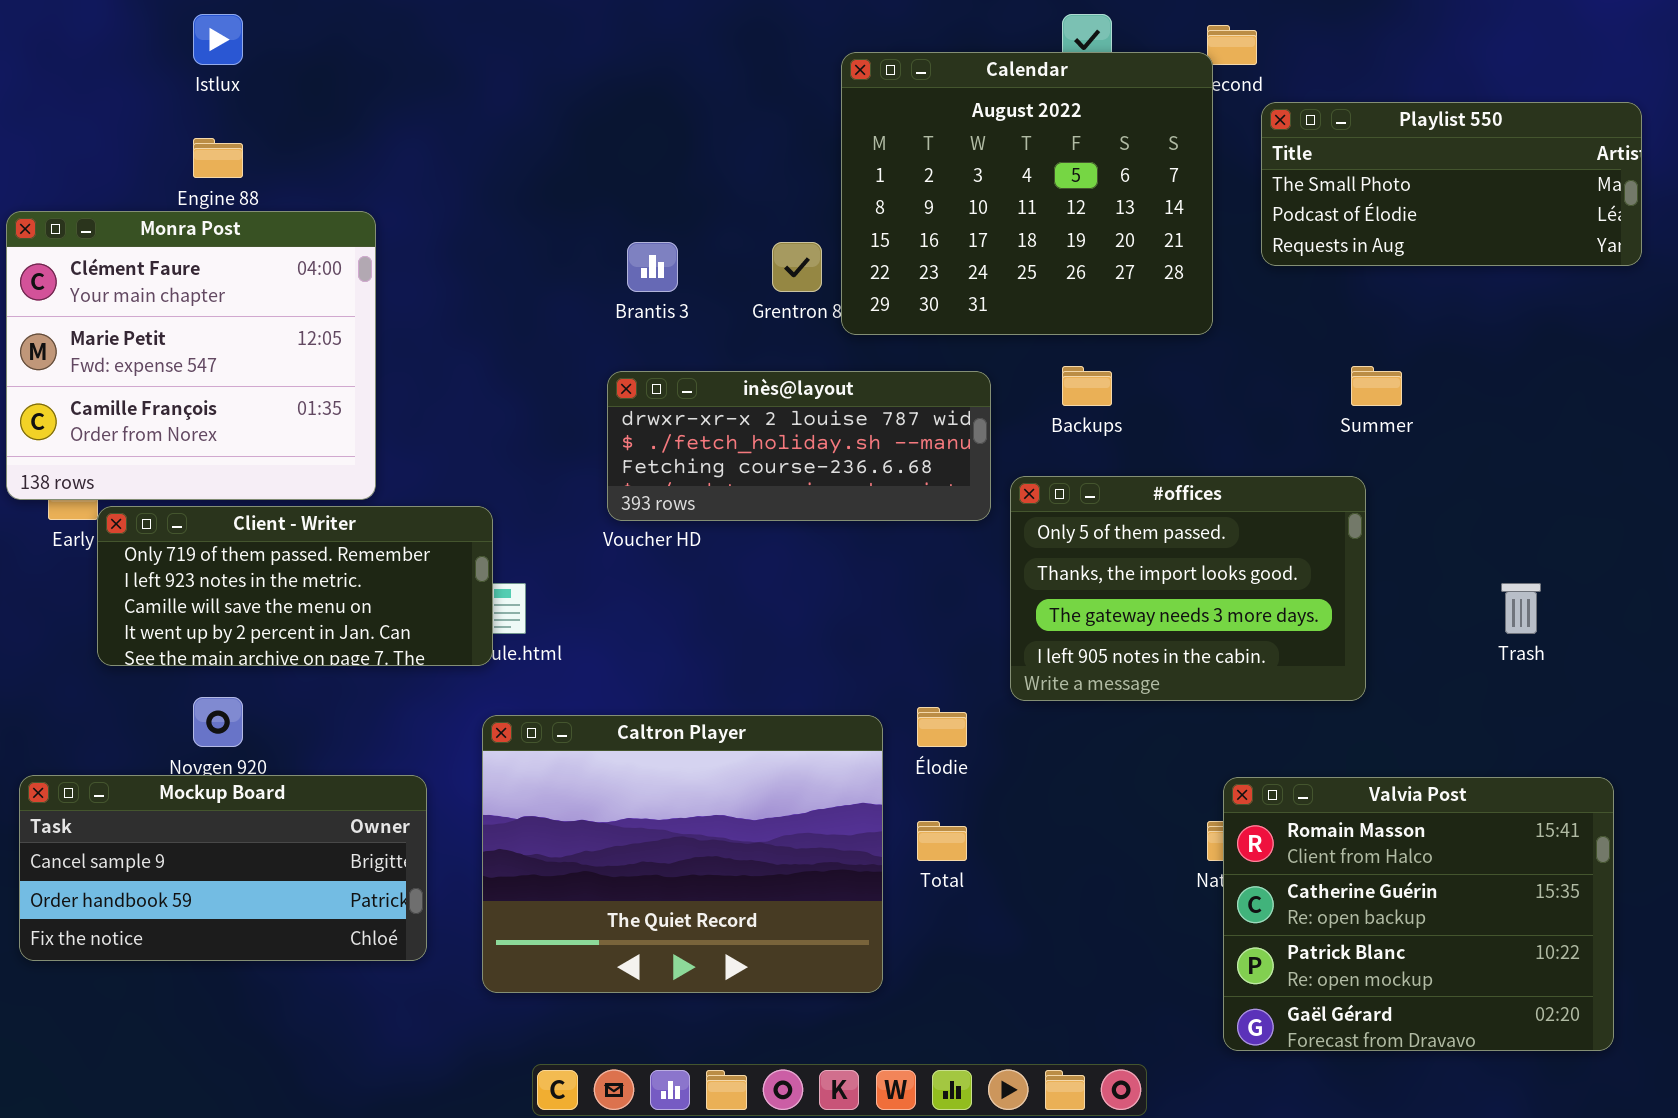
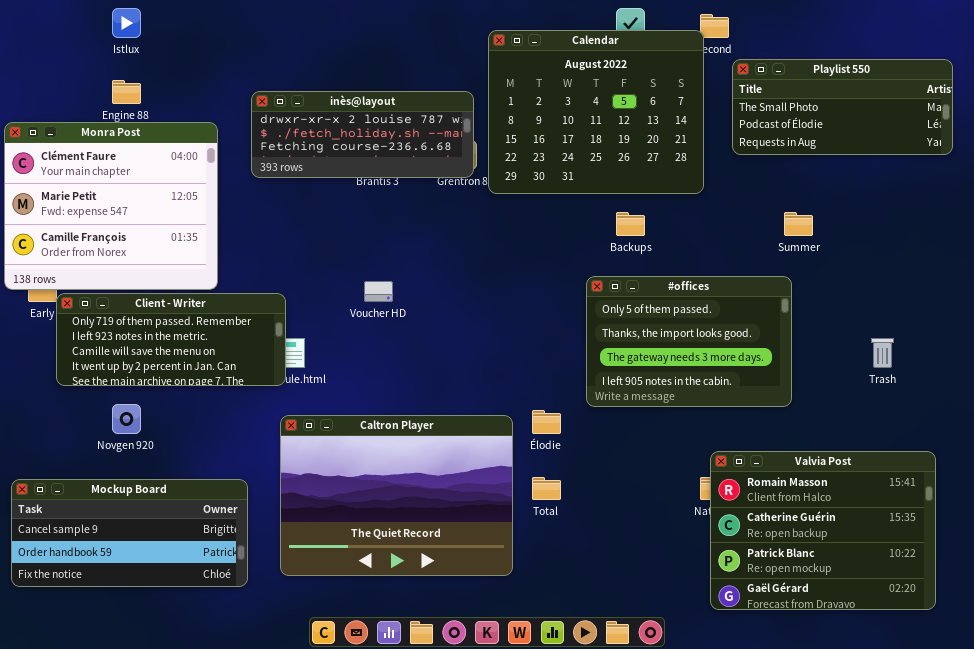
inès@layout: [607,371,991,521] -> [251,91,474,178], moved
Mockup Board: [19,775,427,961] -> [11,479,248,587], moved

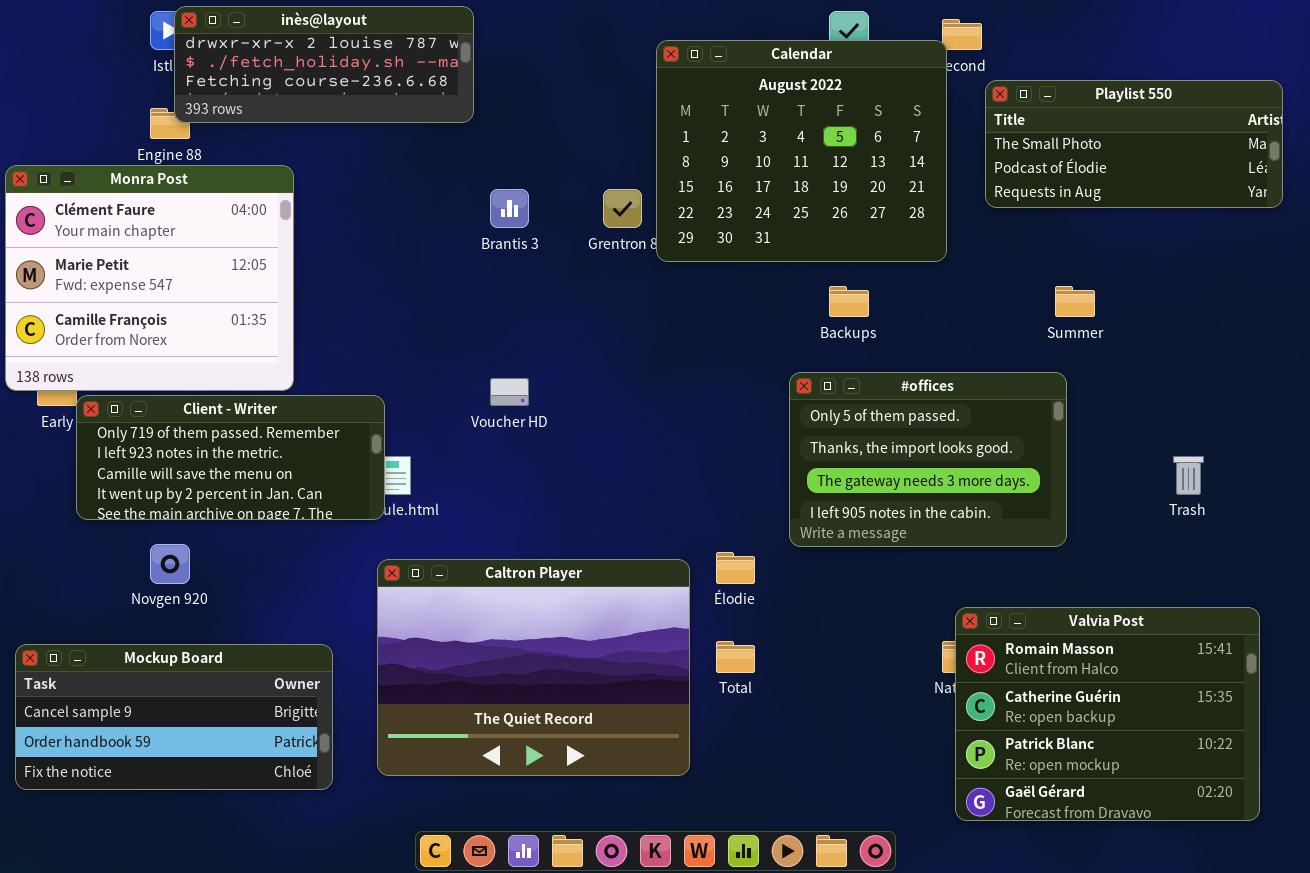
inès@layout: [251,91,474,178] -> [174,6,474,123], moved

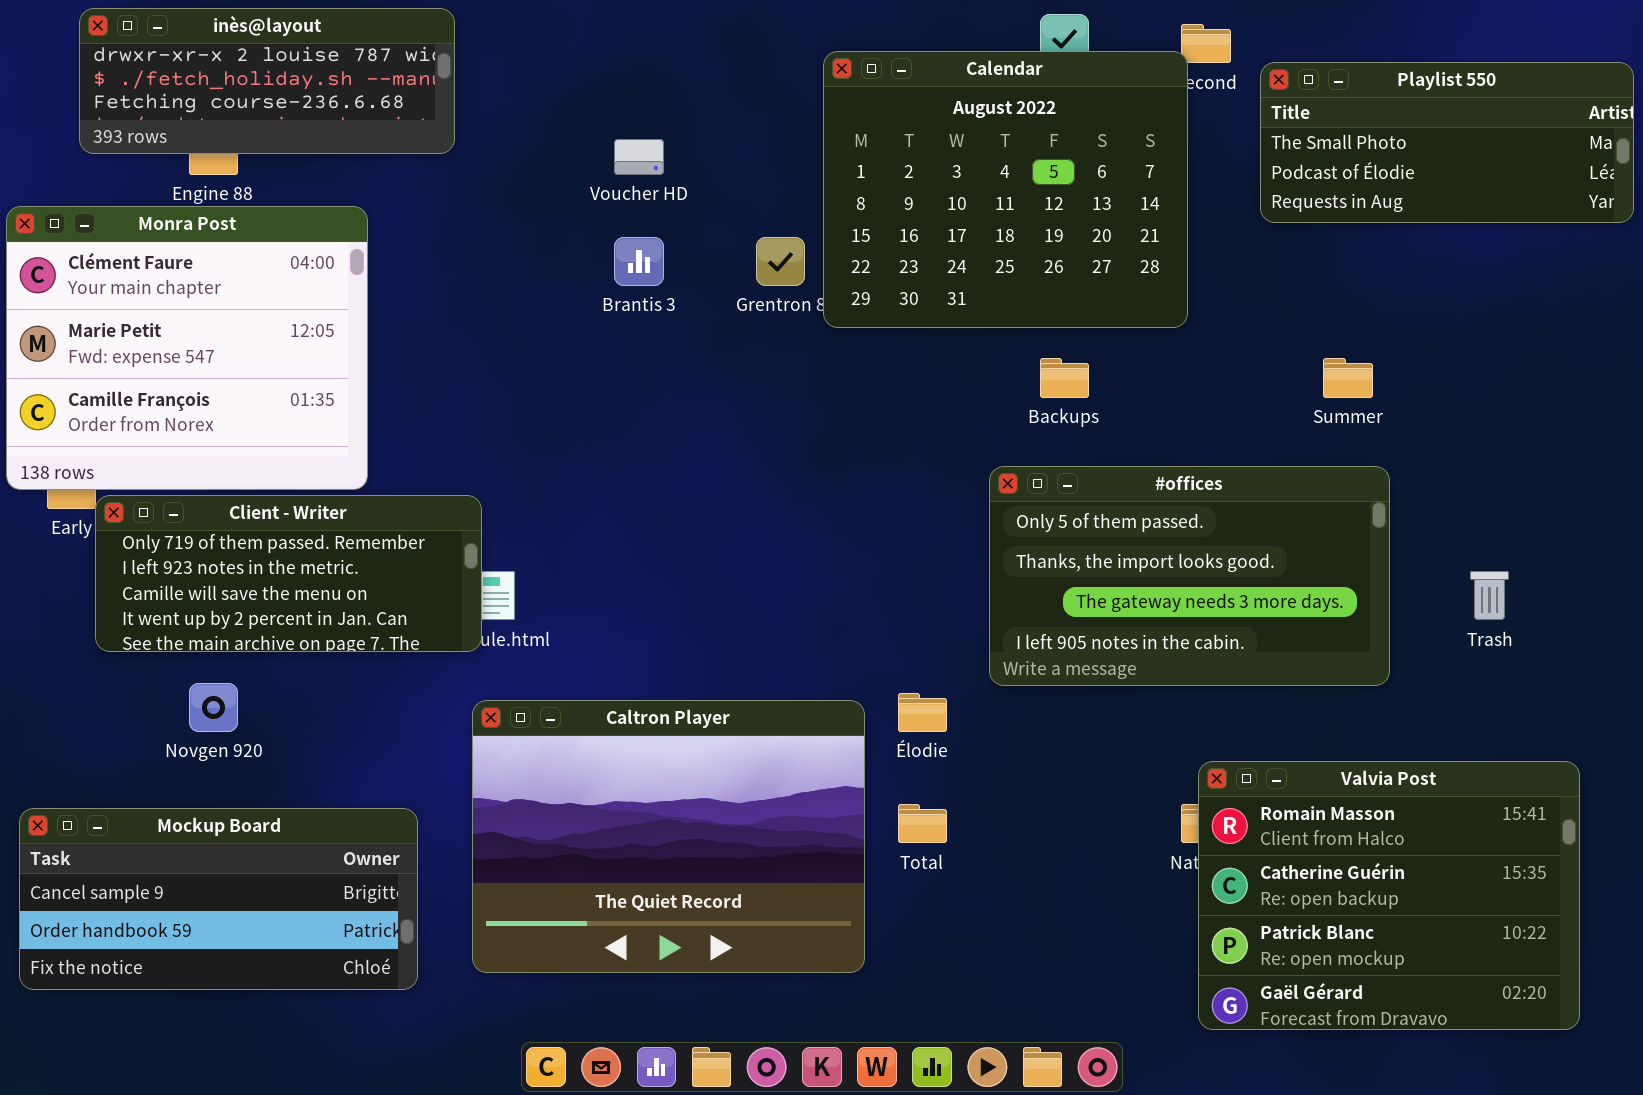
inès@layout: [174,6,474,123] -> [79,8,455,154], moved
Playlist 550: [985,80,1283,208] -> [1260,62,1634,223], moved
#offices: [789,372,1067,547] -> [989,466,1390,686], resized
Voucher HD: [490,378,529,406] -> [614,139,664,175], moved

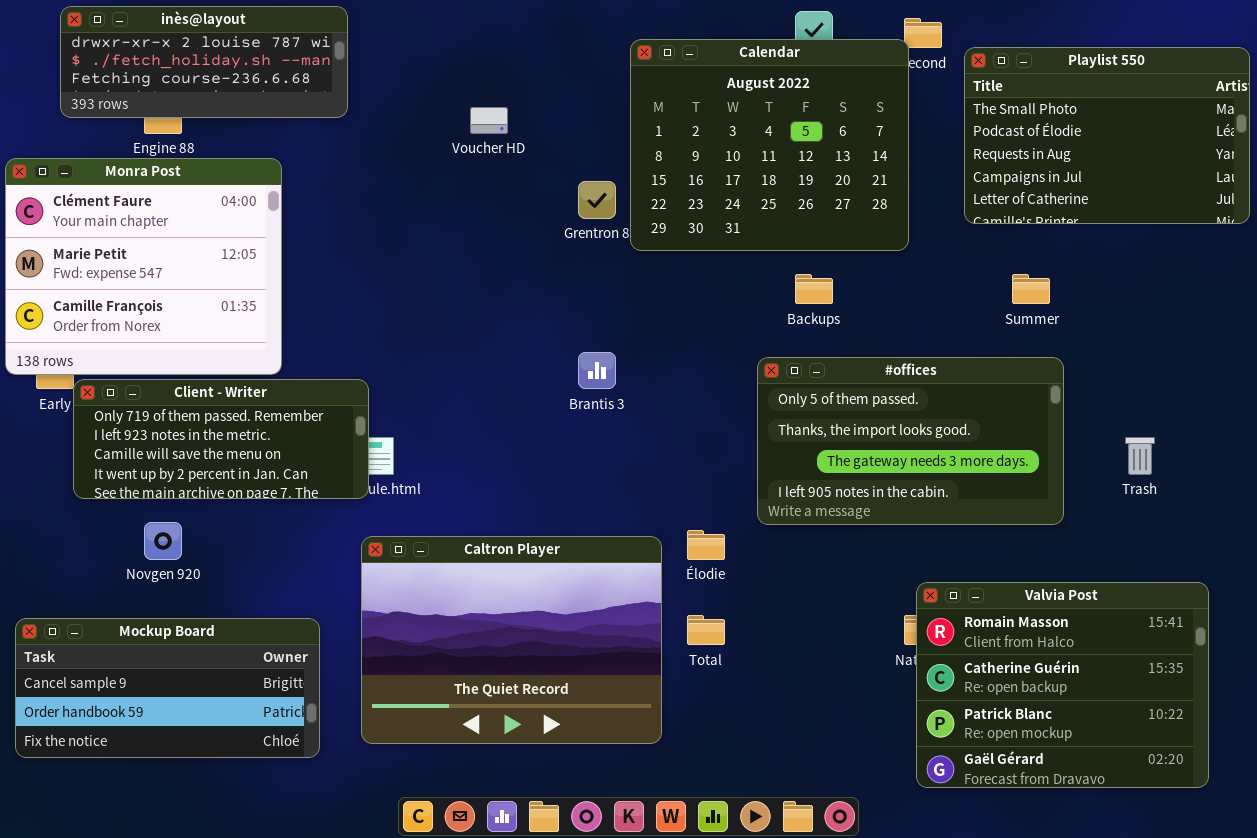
Playlist 550: [1260,62,1634,223] -> [964,47,1250,224], resized
Brantis 3: [614,237,664,286] -> [578,352,616,389], moved

